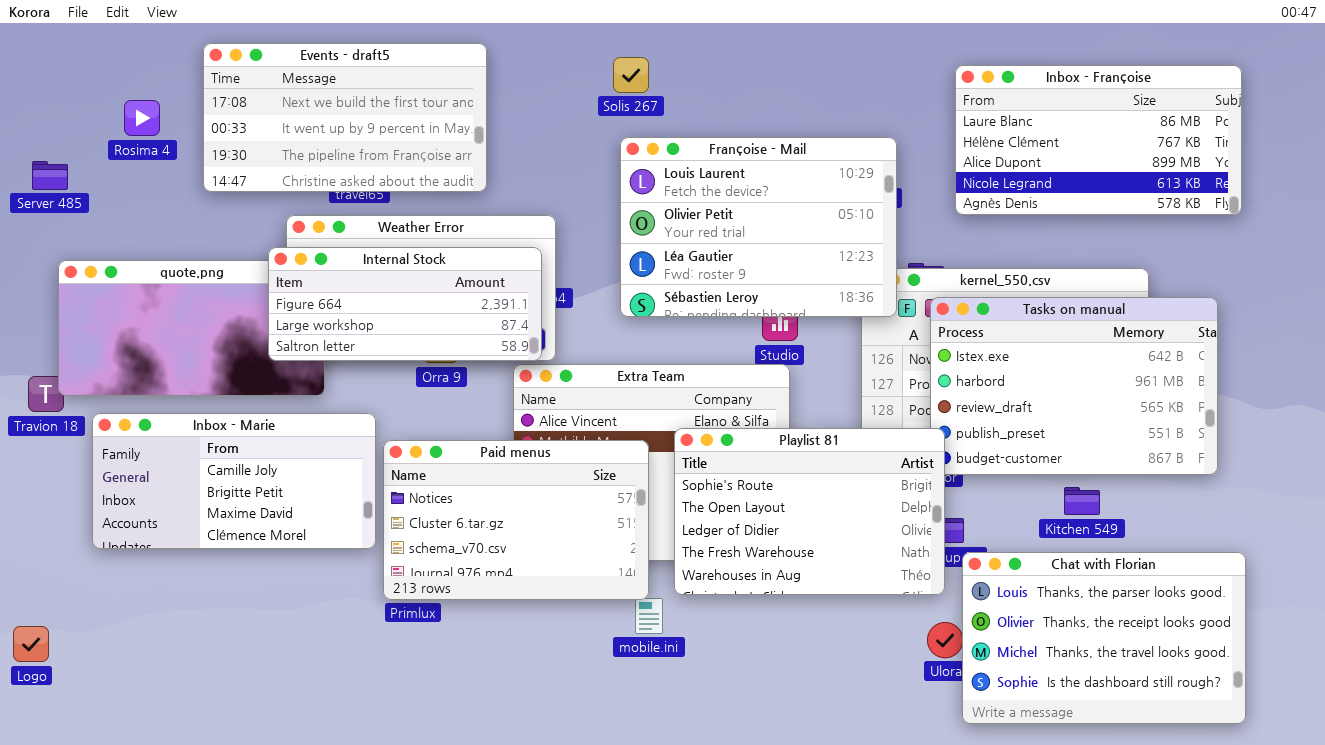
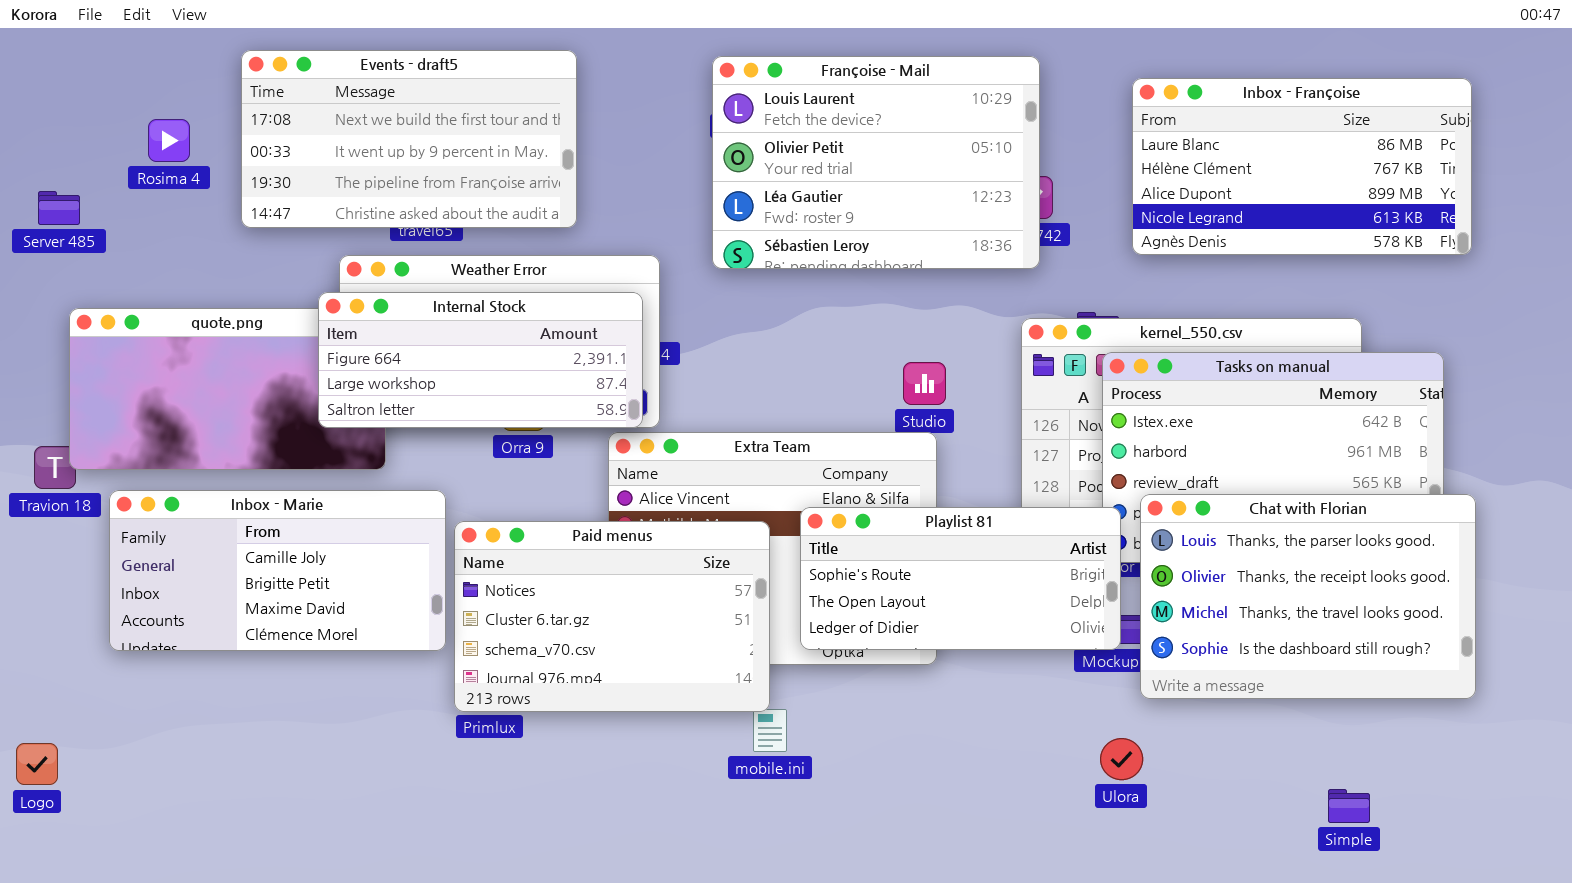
Françoise - Mail: [620,137,897,317] -> [712,56,1040,269], moved
Playlist 81: [674,428,945,595] -> [800,507,1121,650], resized
Chat with Florian: [962,552,1246,724] -> [1140,494,1476,699], moved

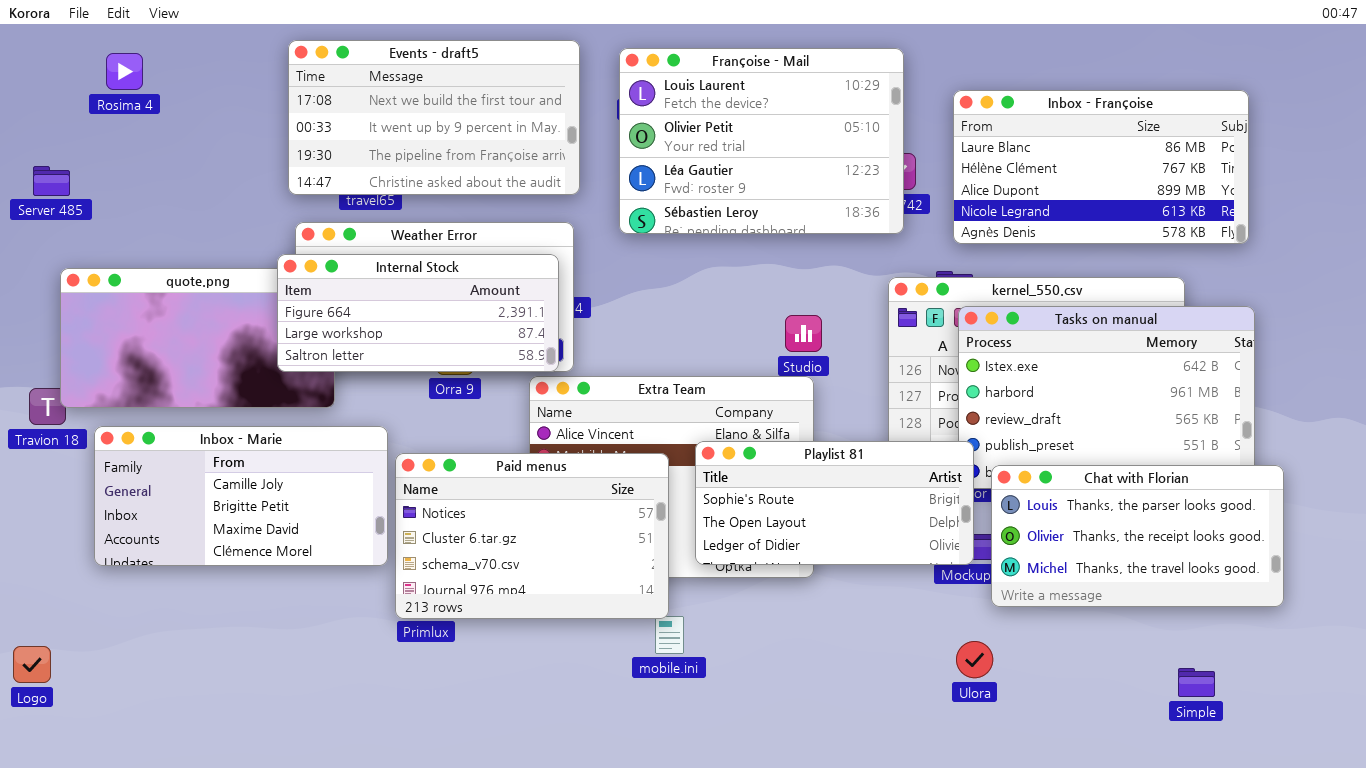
Events - draft5: [241,50,577,228] -> [288,40,580,195], moved
Inbox - Françoise: [1132,78,1472,255] -> [953,90,1249,244], moved
Rosima 4: [148,119,190,162] -> [106,53,143,90], moved
Chat with Florian: [1140,494,1476,699] -> [991,465,1284,607], resized
Simple: [1328,789,1370,823] -> [1178,668,1215,697], moved

